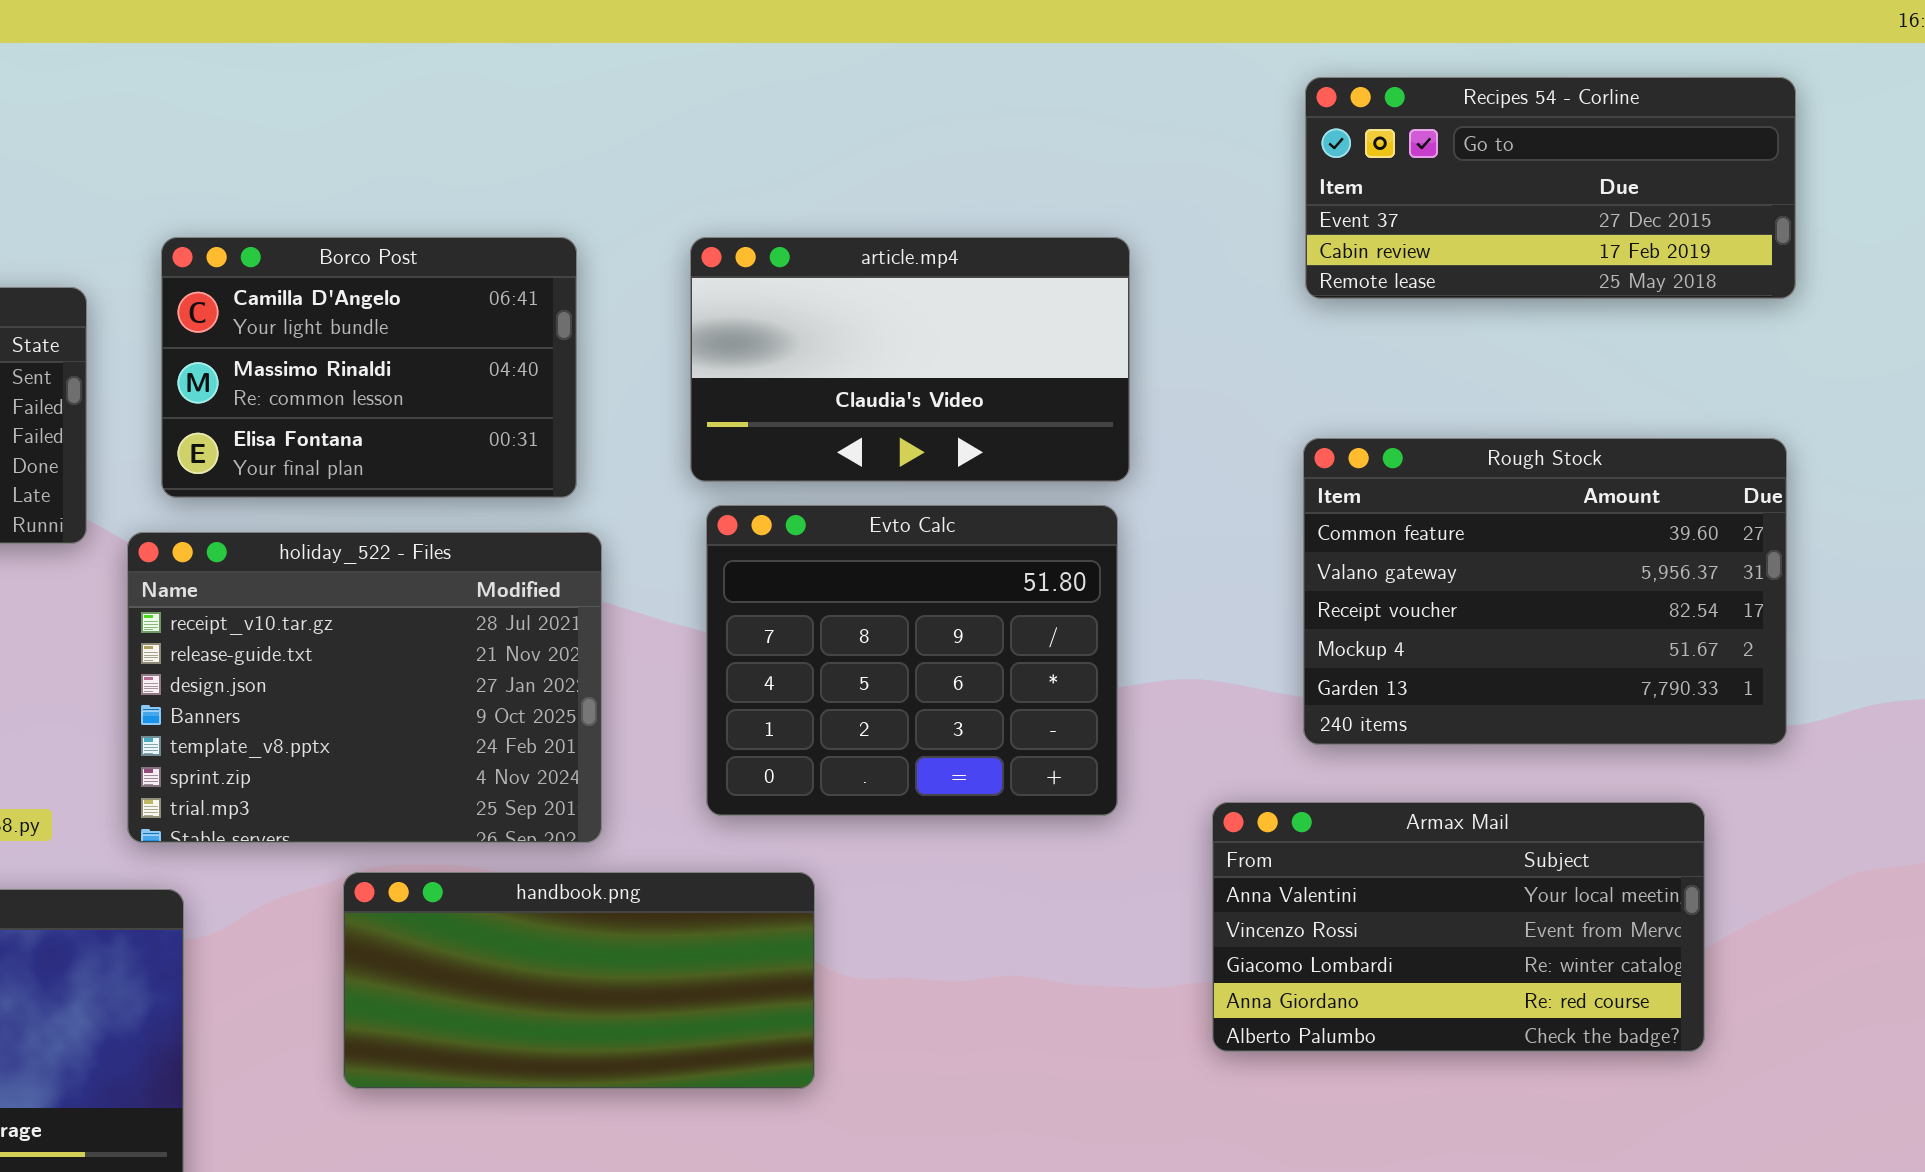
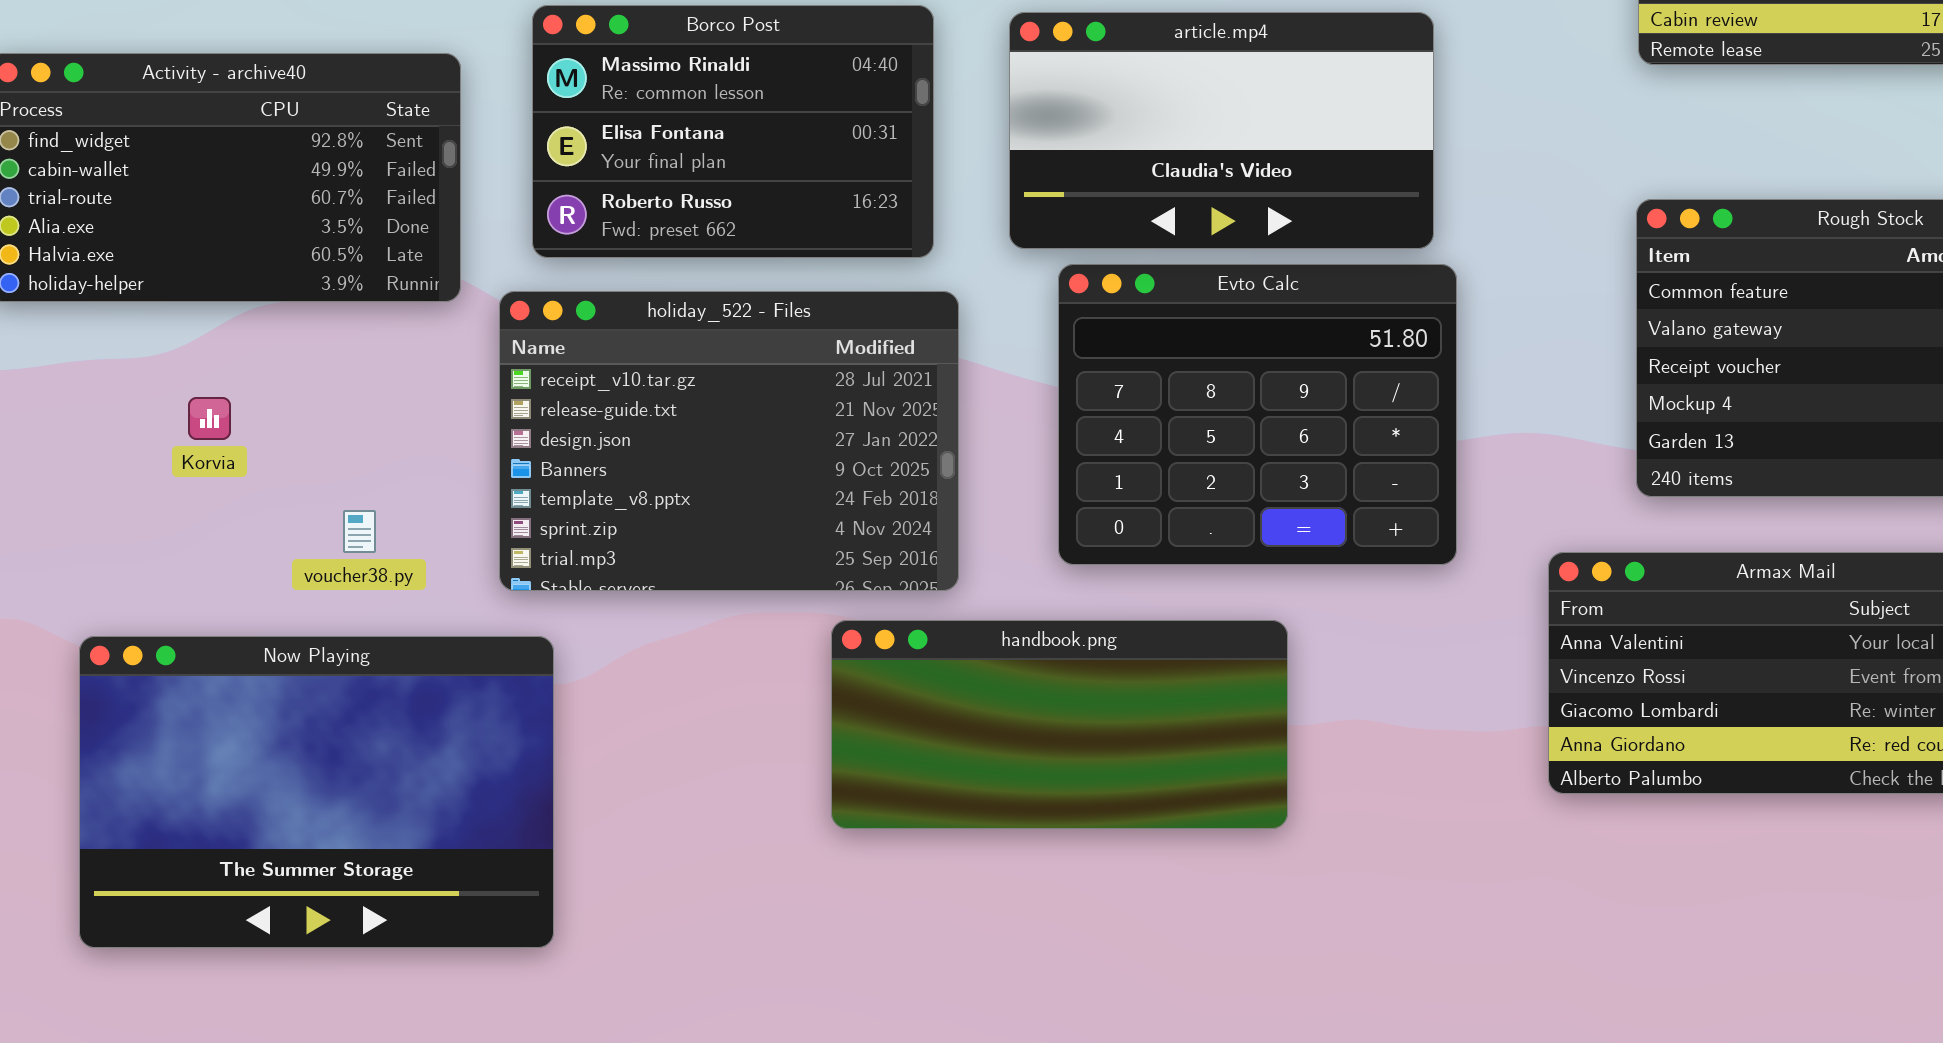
Borco Post: [161,237,577,498] -> [532,5,934,258], scrolled down 1 row
article.mp4: [690,237,1130,482] -> [1009,12,1434,249], moved
handbook.png: [343,872,815,1089] -> [831,620,1288,829], moved

